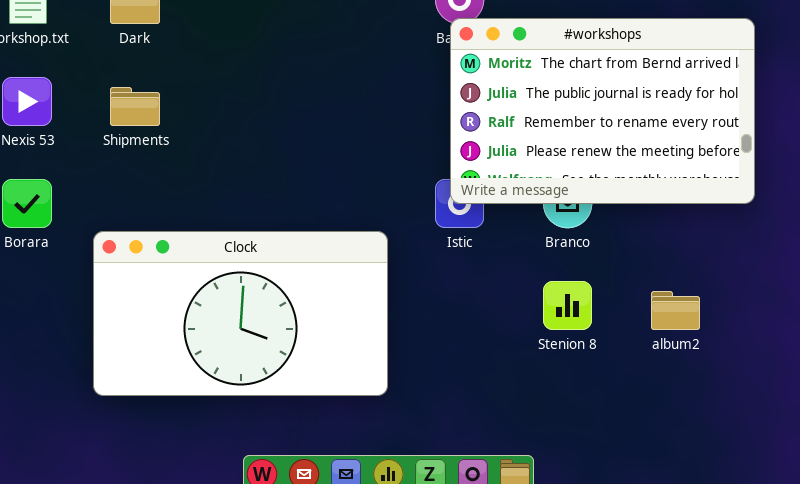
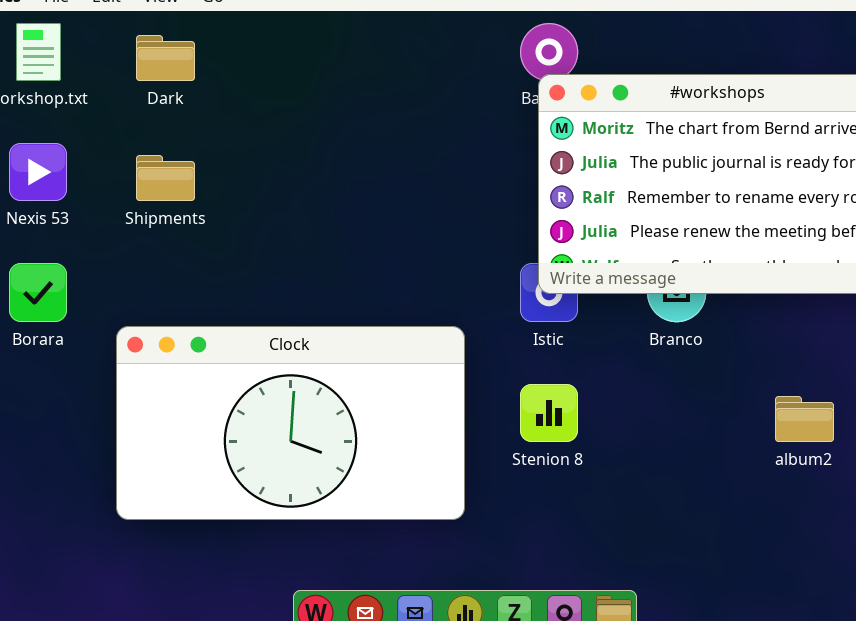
Stenion 8: [543,281,592,330] -> [520,384,578,442], moved

